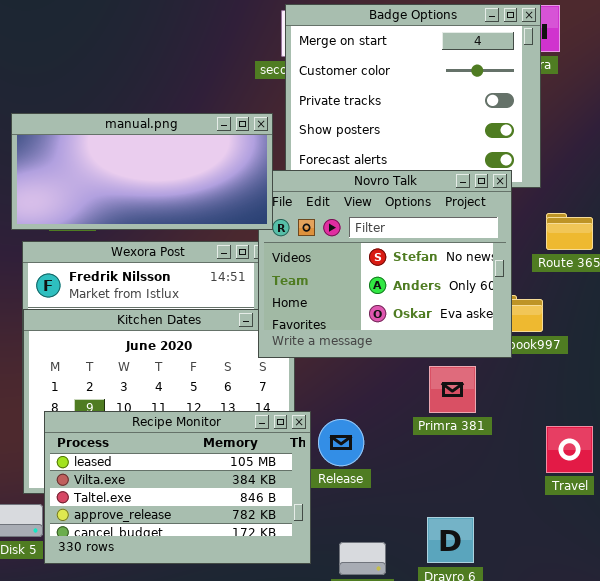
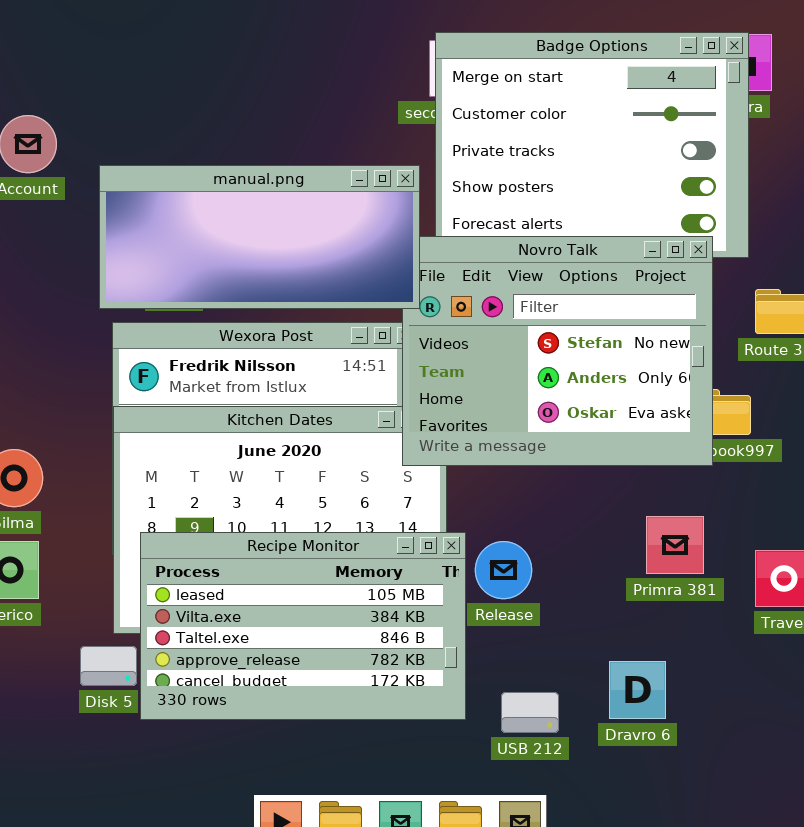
Primra 381: [429,366,476,413] -> [646,516,704,574], moved

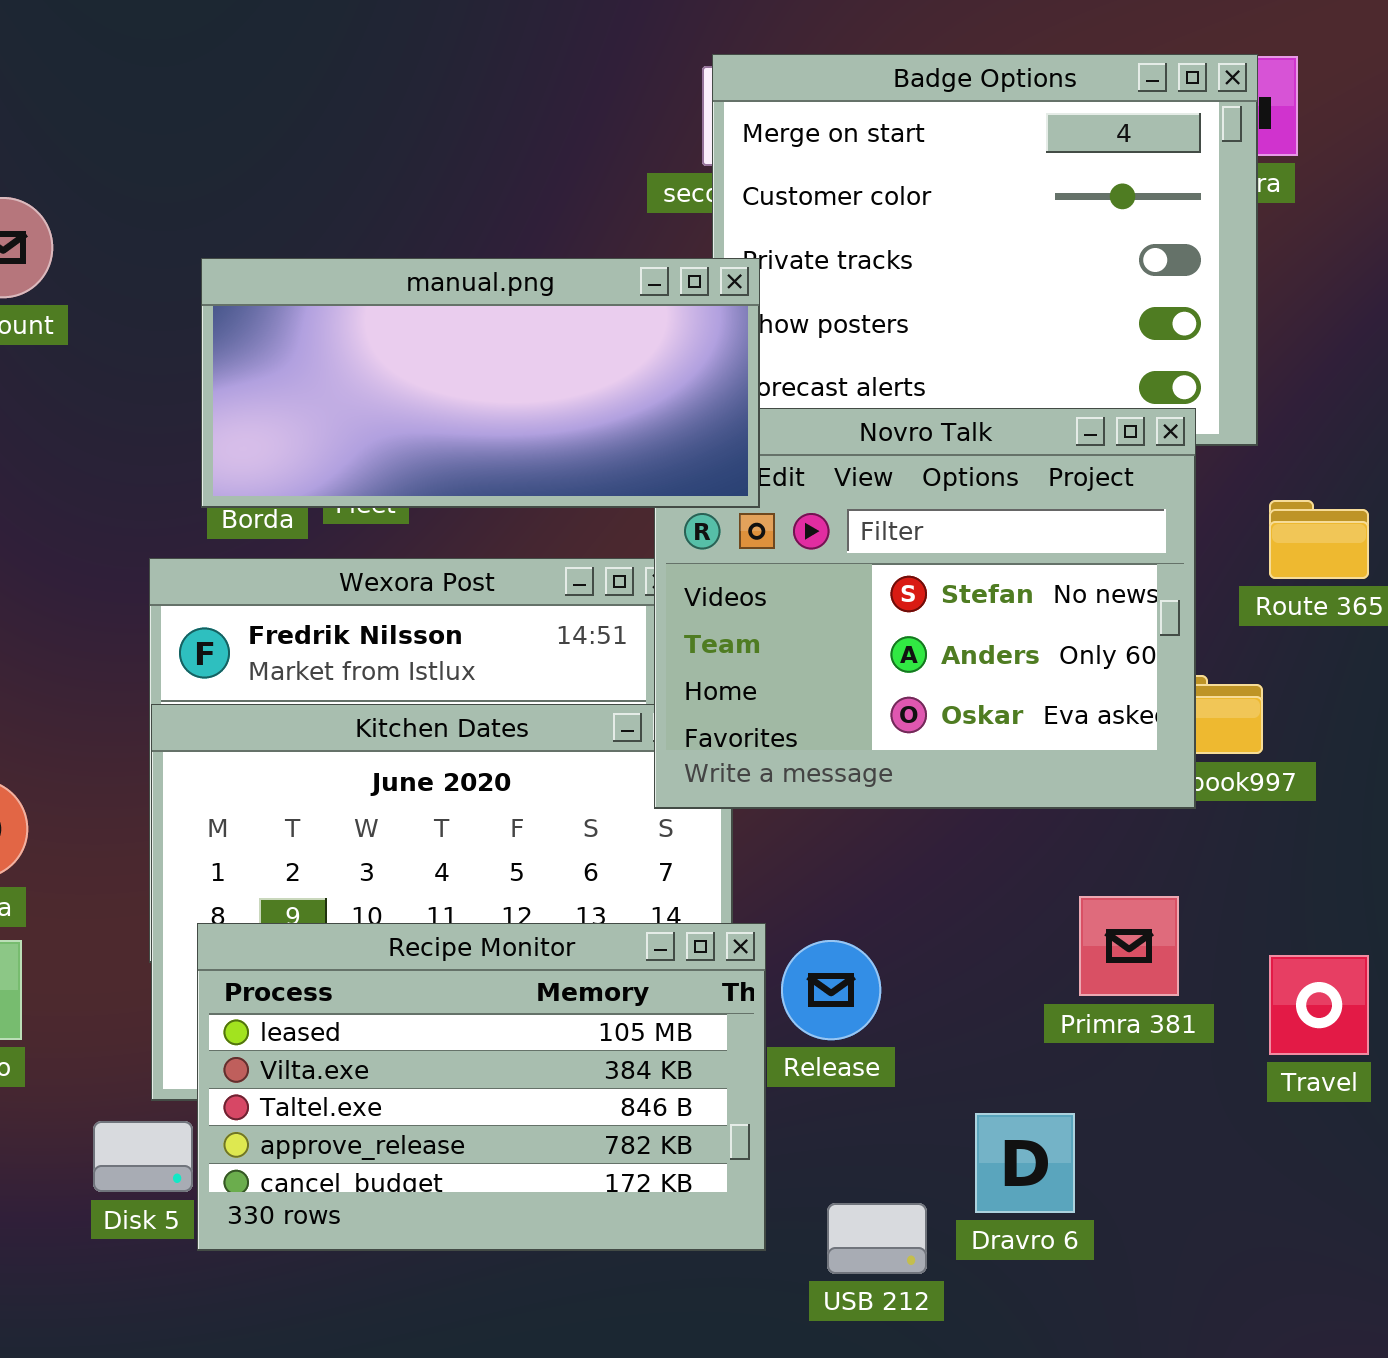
manual.png: [99,165,420,309] -> [201,258,760,508], moved
Dravro 6: [609,661,666,719] -> [975,1113,1075,1213], moved

